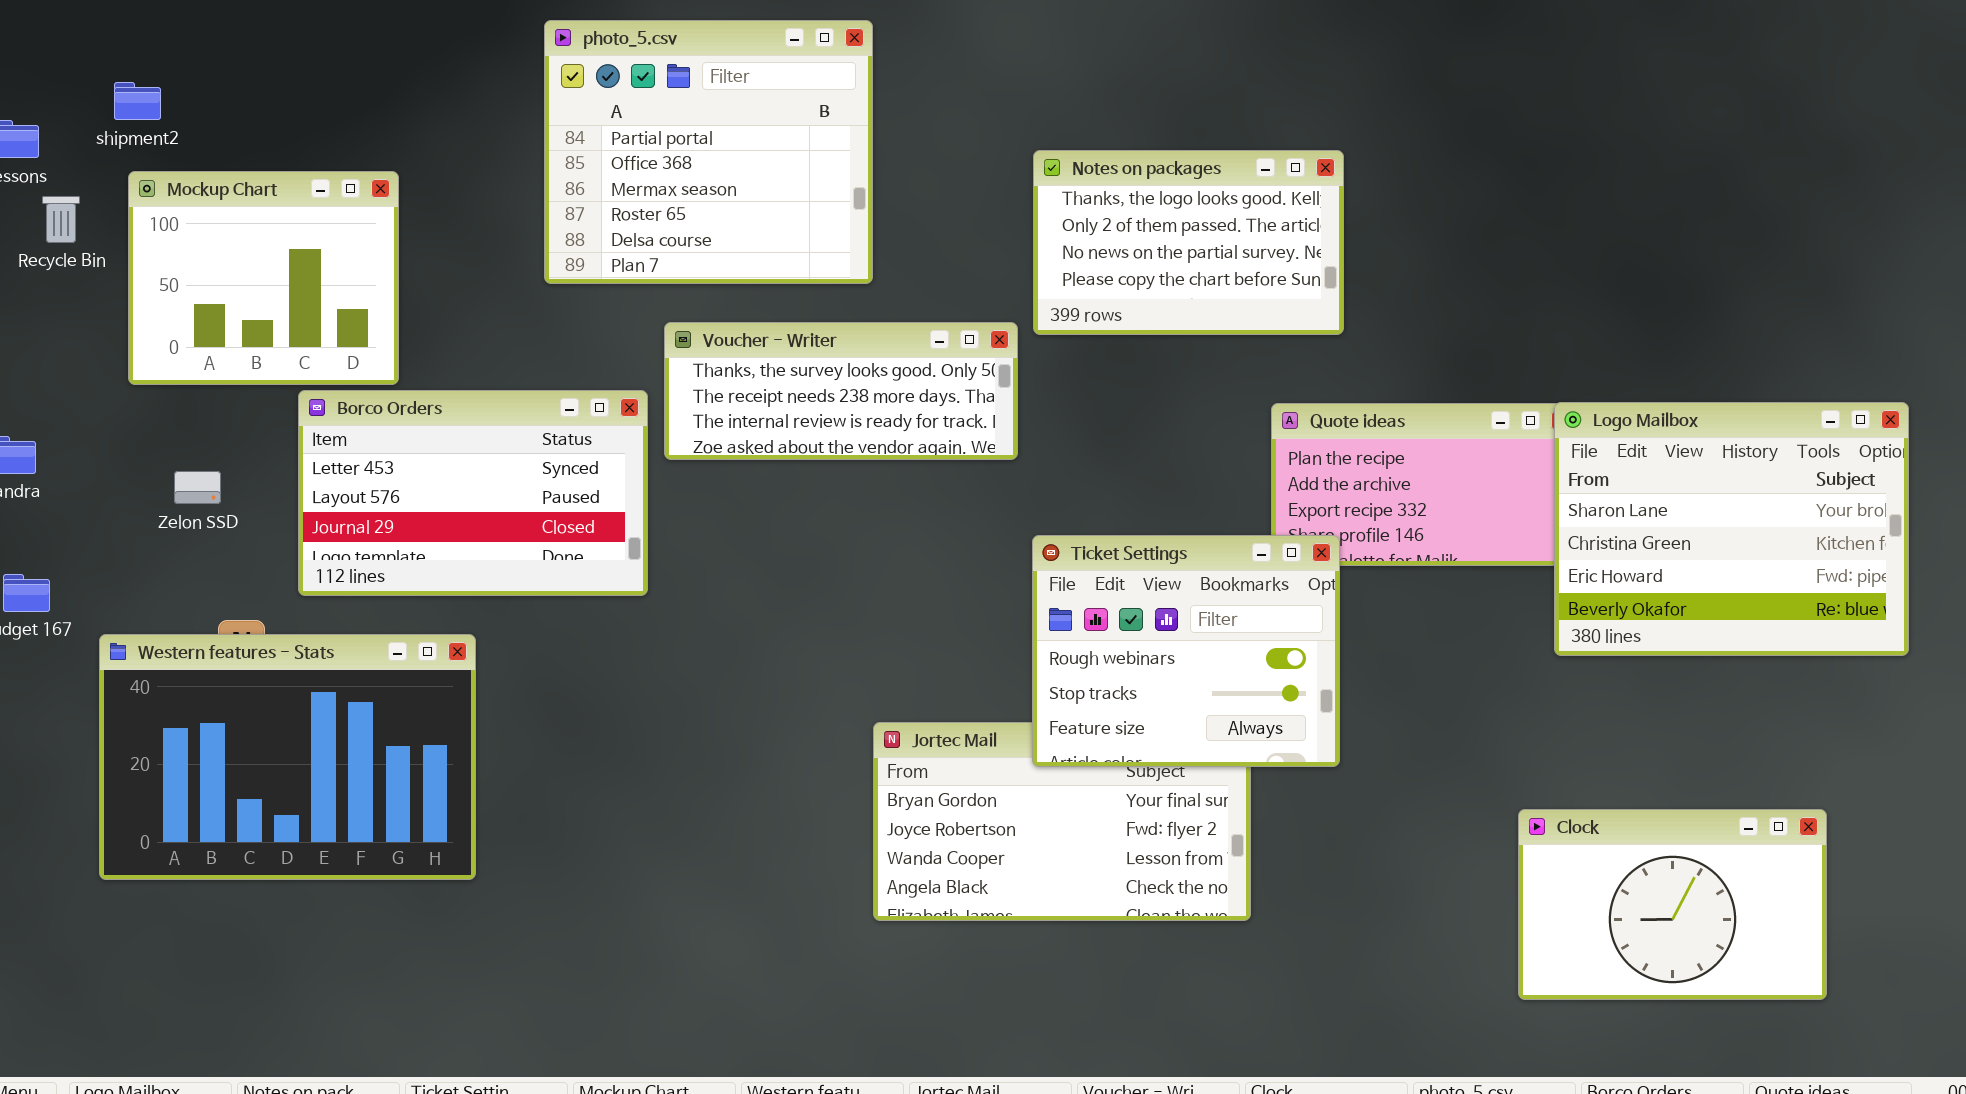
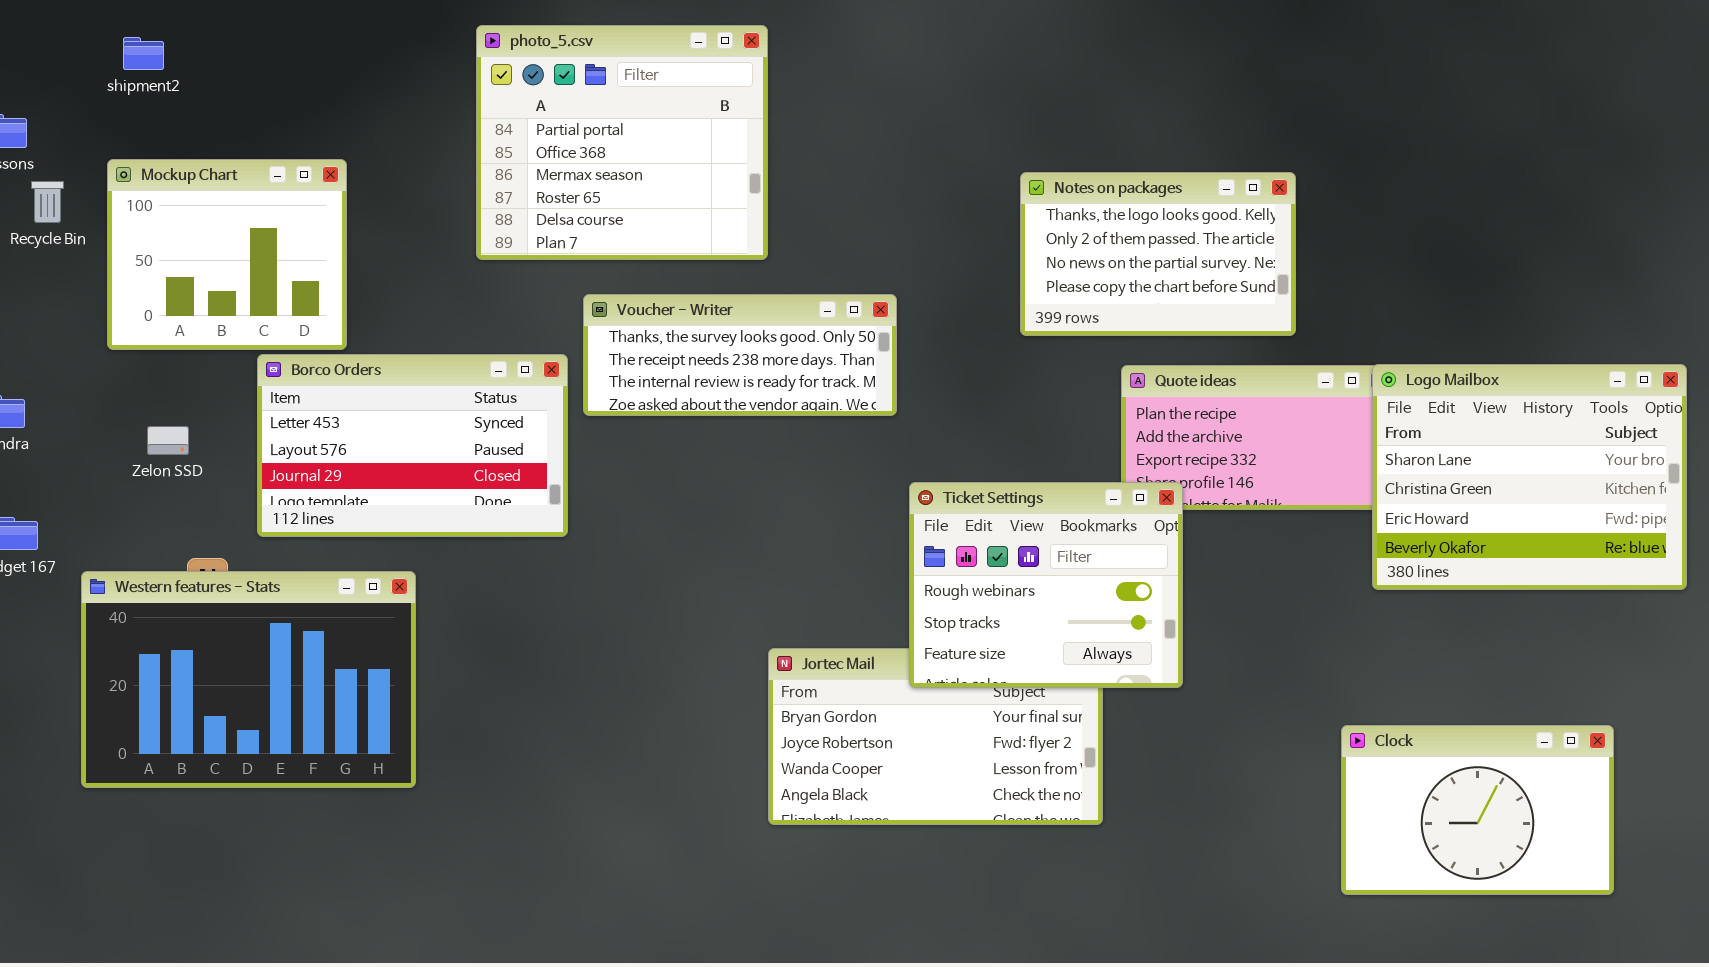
shipment2: [114,82,161,120] -> [123,37,164,70], moved
Notes on packages: [1033,150,1344,335] -> [1020,172,1296,336], moved

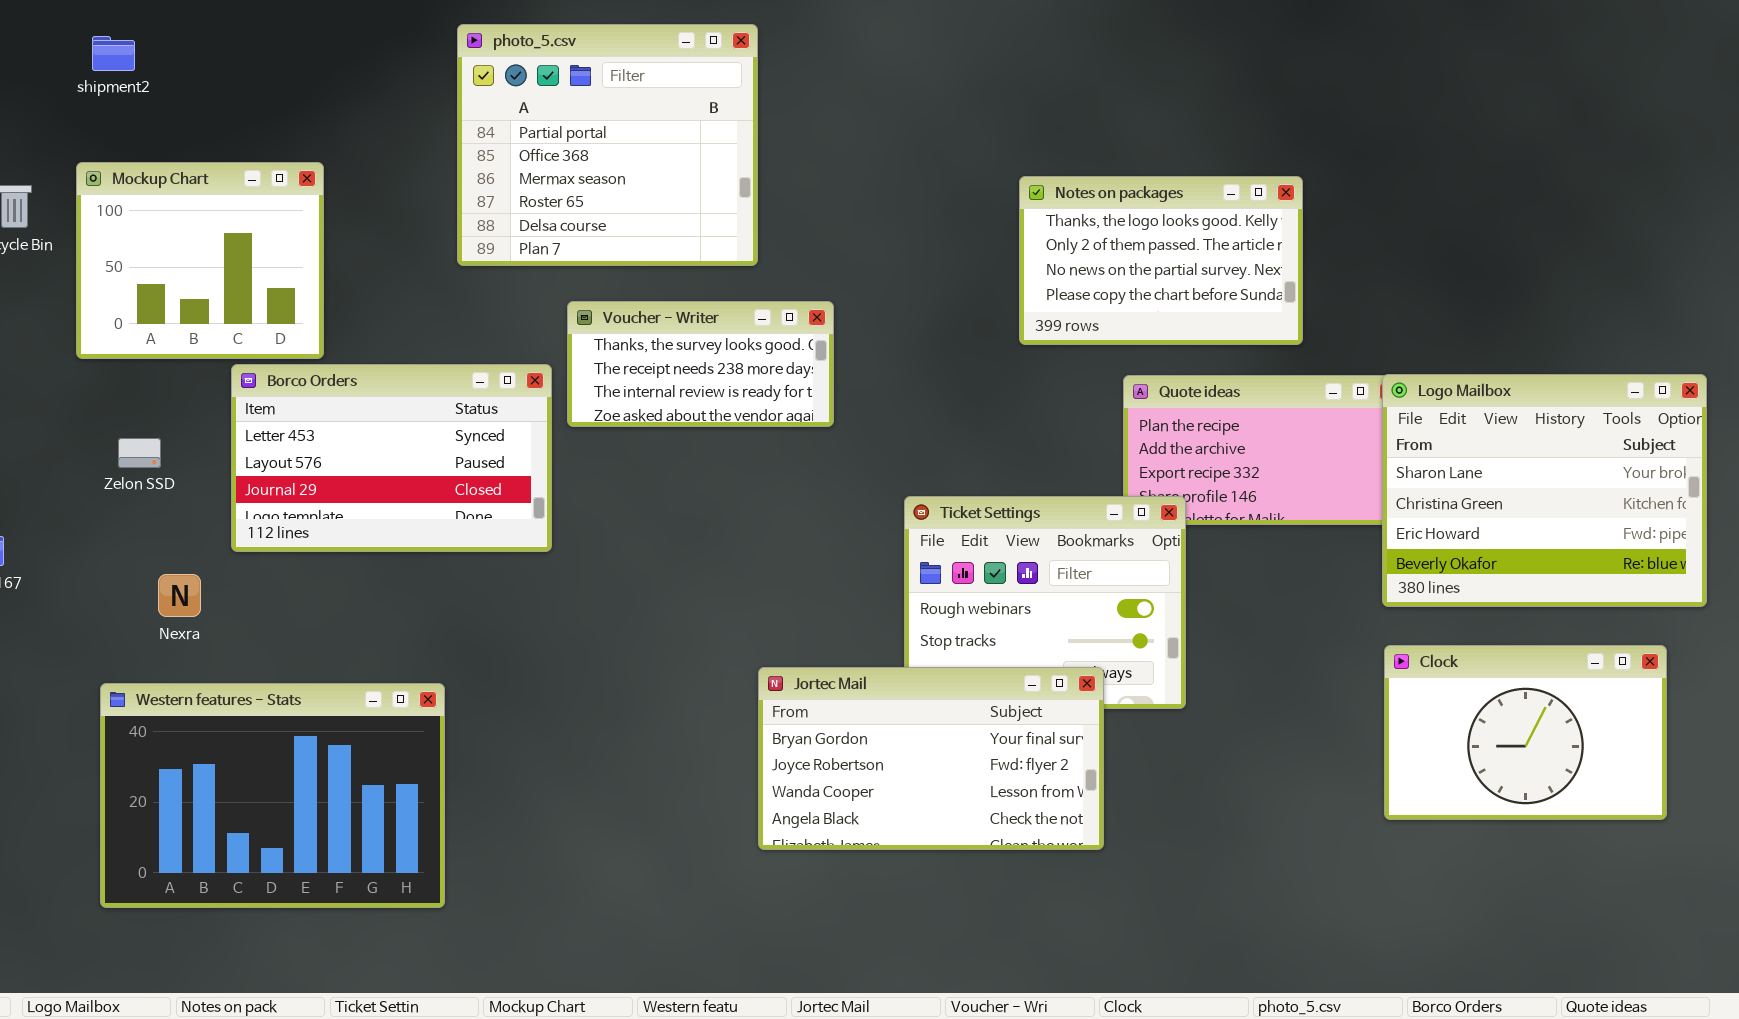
Voucher - Writer: [583,294,897,416] -> [567,301,834,427], resized
Western features - Stats: [81,571,416,788] -> [100,683,445,908], moved
Jortec Mail: [768,648,1103,825] -> [758,667,1104,850], raised
Clock: [1341,725,1614,895] -> [1384,645,1667,820], moved

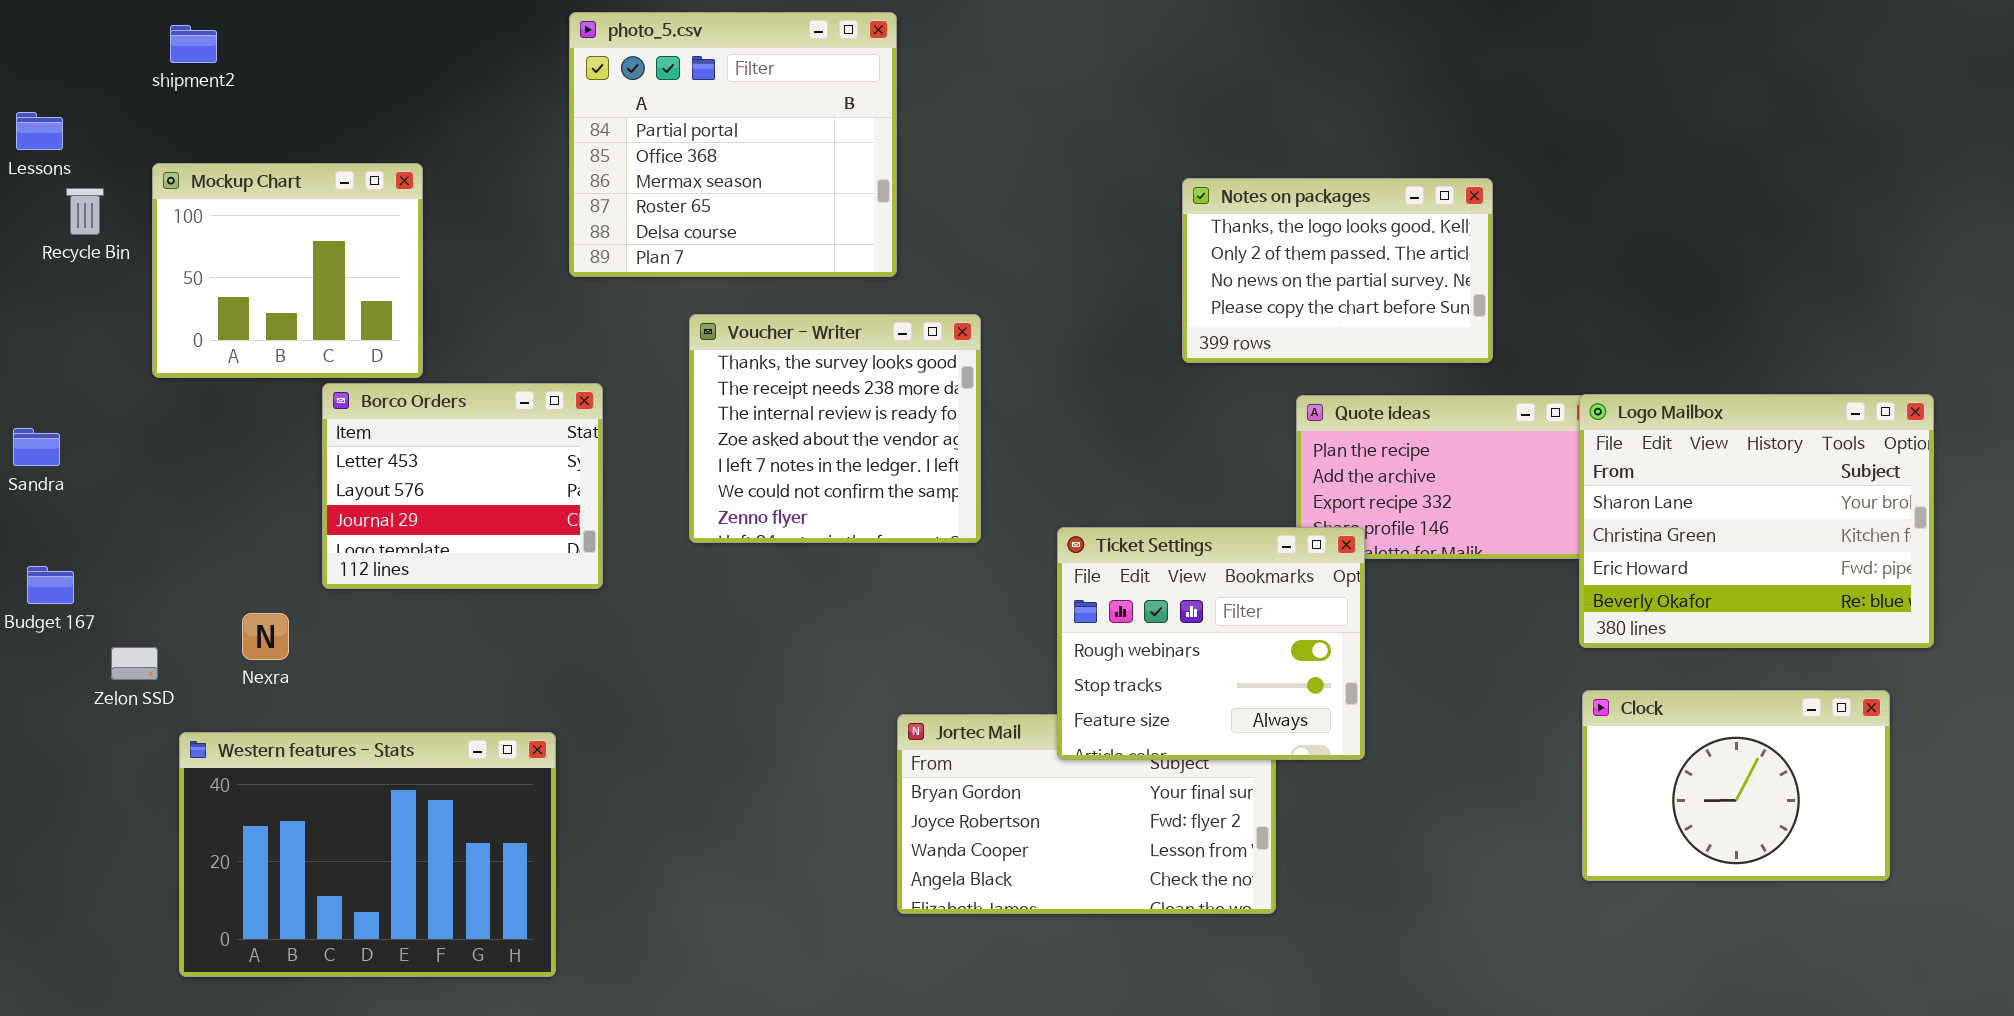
Voucher - Writer: [567,301,834,427] -> [689,314,981,543], resized
Borco Orders: [231,364,552,552] -> [322,383,603,589], resized
Zelon SSD: [118,438,161,468] -> [111,647,158,680], moved
Ticket Settings: [904,496,1186,709] -> [1057,527,1365,760], raised

